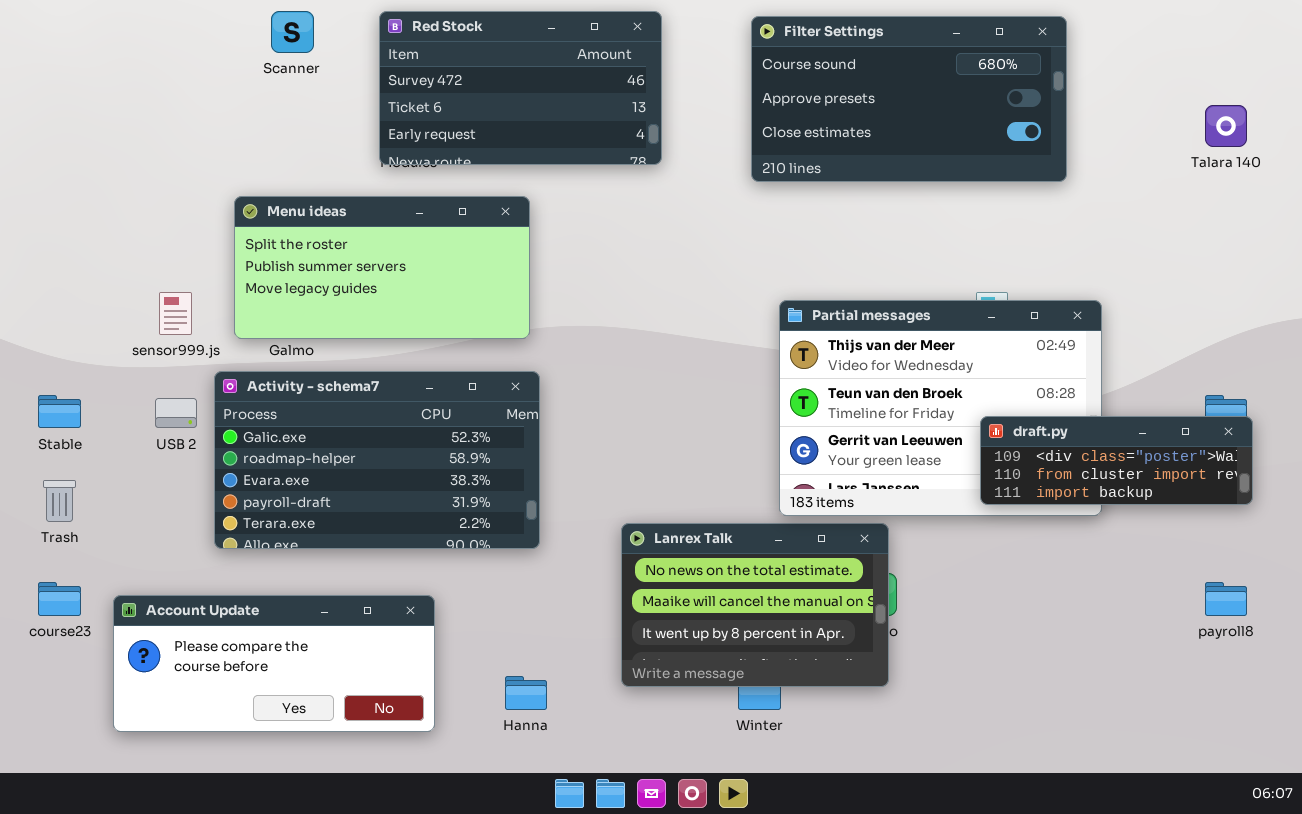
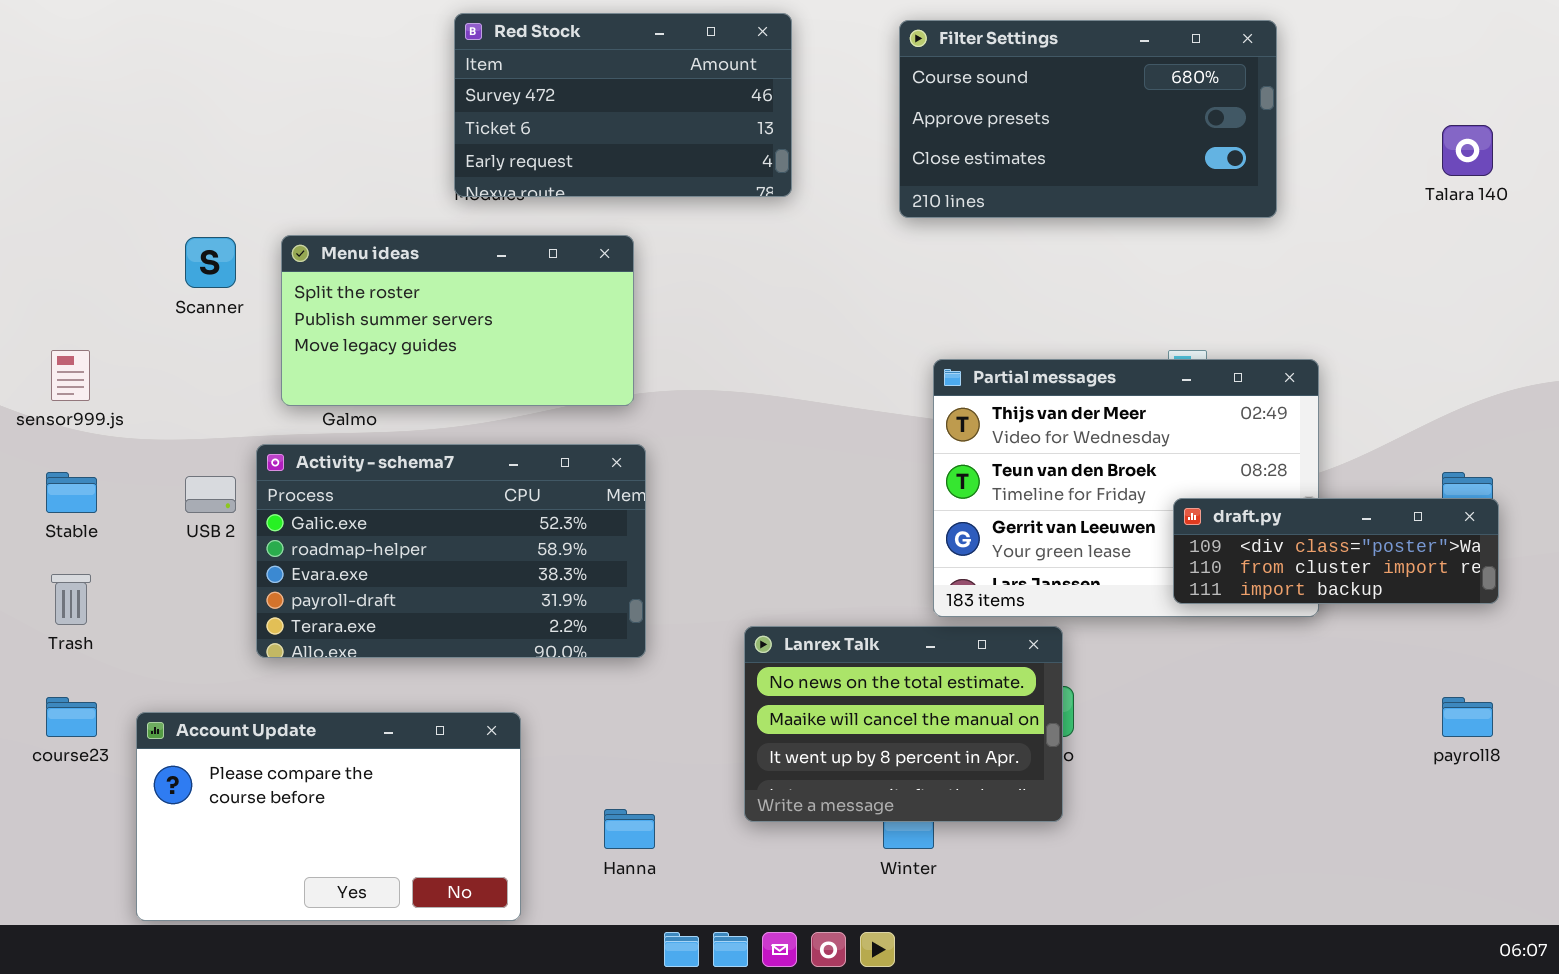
Scanner: [271,11,314,53] -> [185,237,236,288], moved
sensor999.js: [159,292,192,335] -> [51,350,90,401], moved
Account Update: [113,595,435,732] -> [136,712,521,921], resized

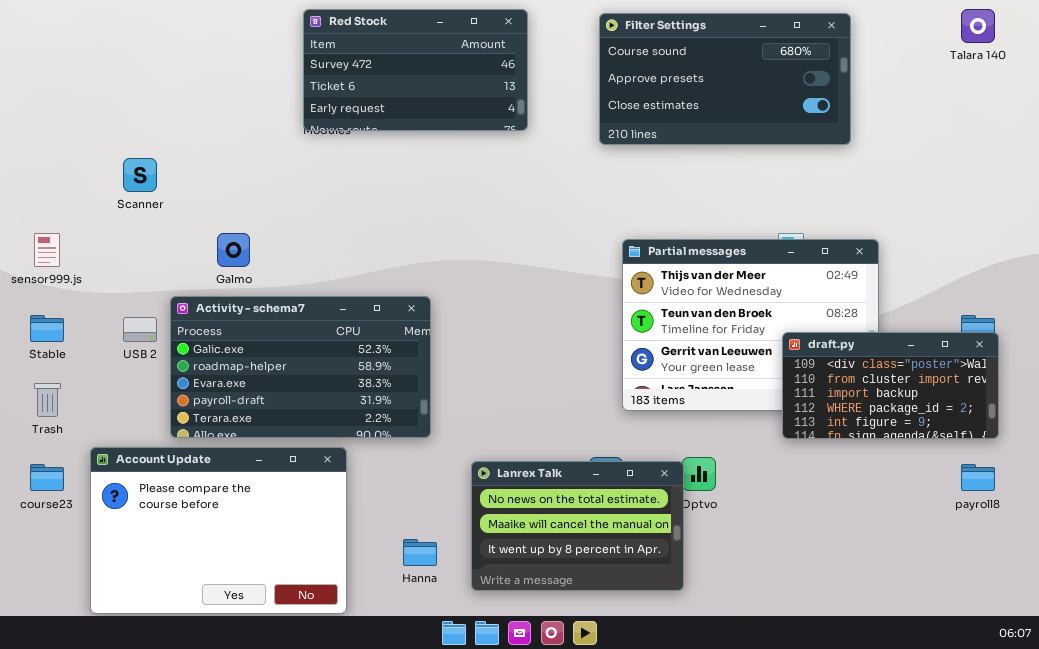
Talara 140: [1442,125,1493,176] -> [961,9,995,43], moved
Menu ideas: [281,235,634,406] -> none, closed
draft.py: [1173,498,1499,604] -> [782,332,999,439], resized
Lanrex Talk: [744,626,1063,822] -> [471,461,684,591], moved
Account Update: [136,712,521,921] -> [90,447,347,614], resized

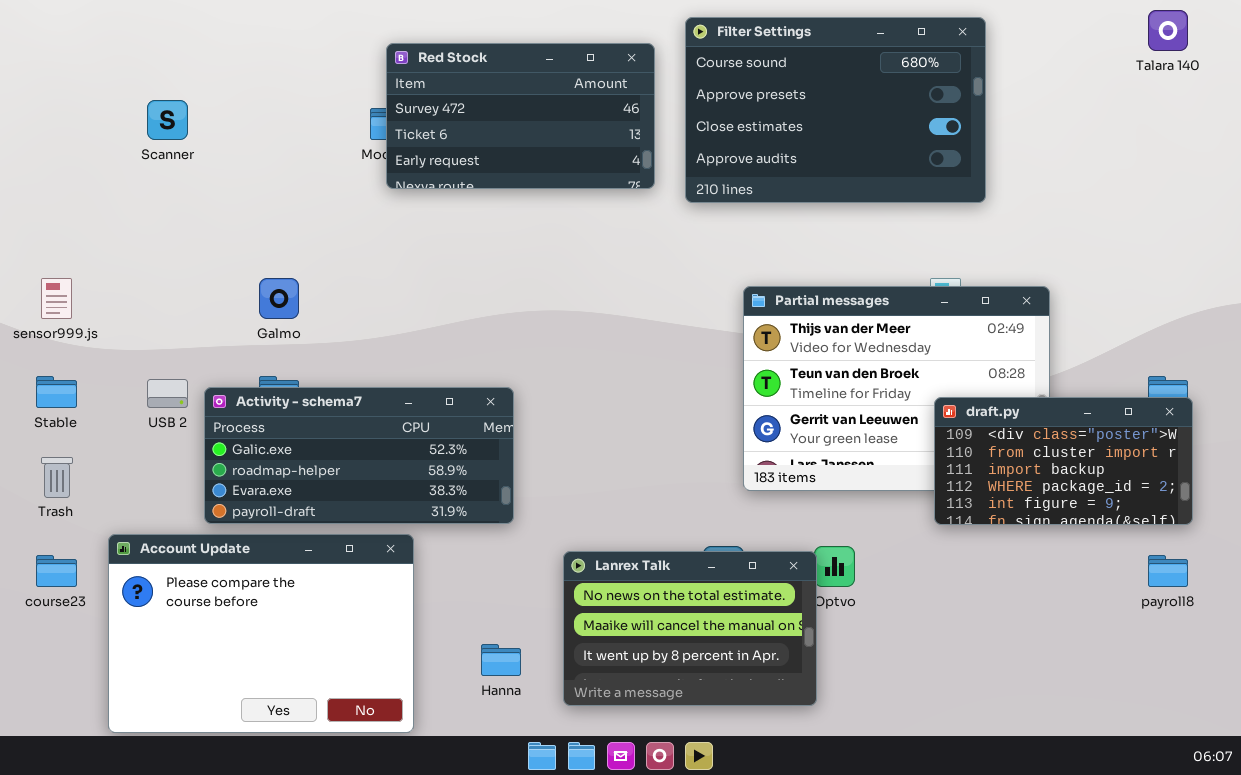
Red Stock: [303,9,528,131] -> [386,43,655,189], moved
Filter Settings: [599,13,851,145] -> [685,17,986,203], moved, resized
Scanner: [123,158,157,192] -> [147,100,188,140], moved
Activity - schema7: [170,296,431,438] -> [204,387,514,524], resized

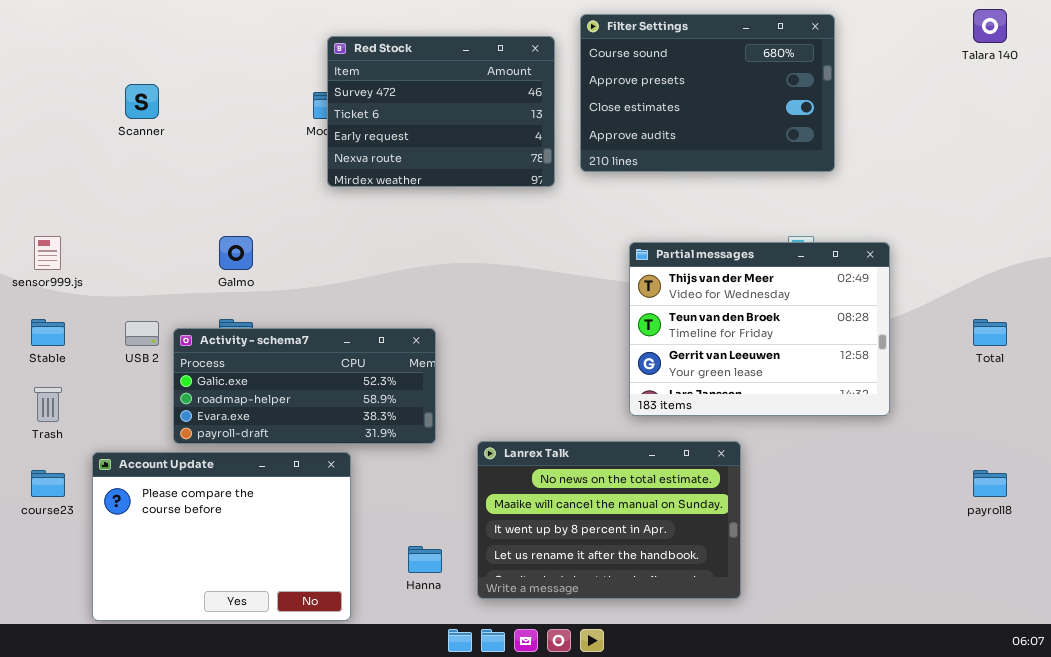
Red Stock: [386,43,655,189] -> [327,36,555,187], resized
draft.py: [934,397,1193,525] -> none, closed
Lanrex Talk: [563,551,817,706] -> [477,441,741,599], resized

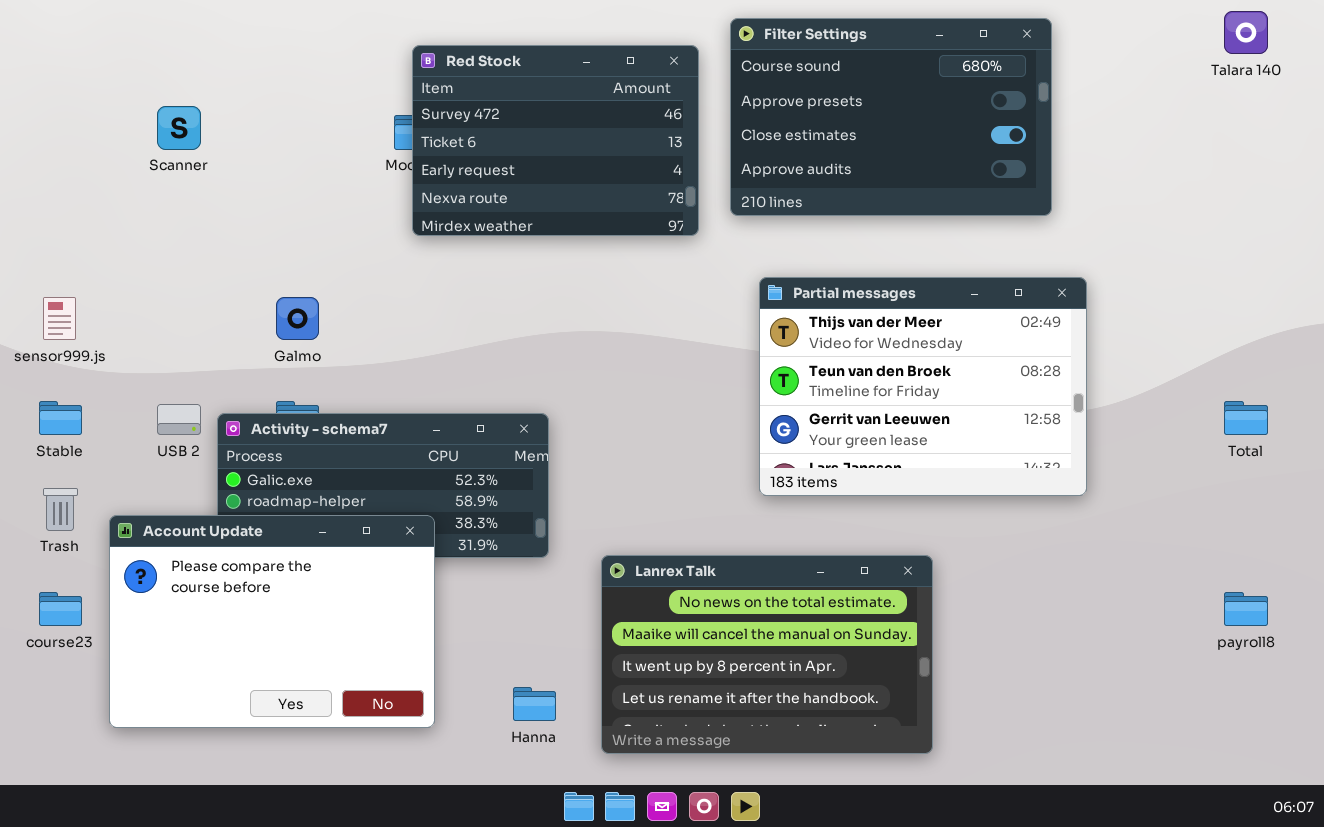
Partial messages: [629,242,890,416] -> [759,277,1087,496], moved
Account Update: [92,452,351,621] -> [109,515,435,728], moved

